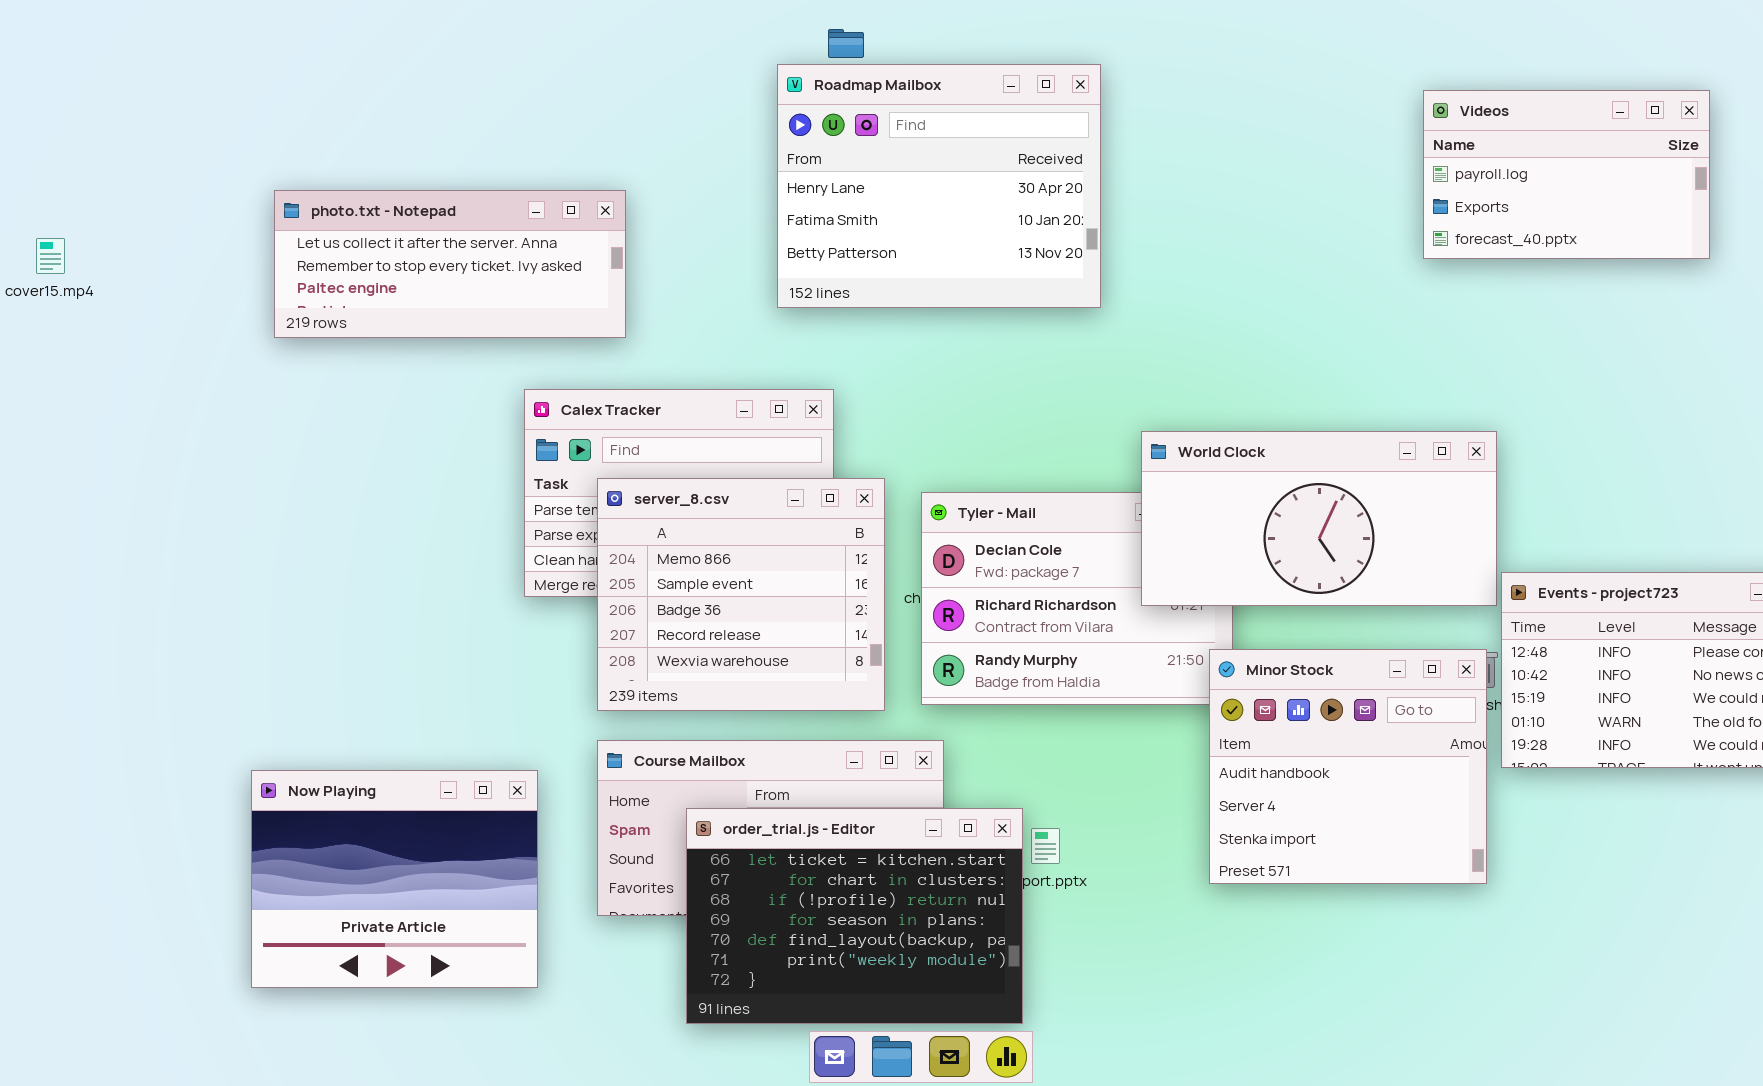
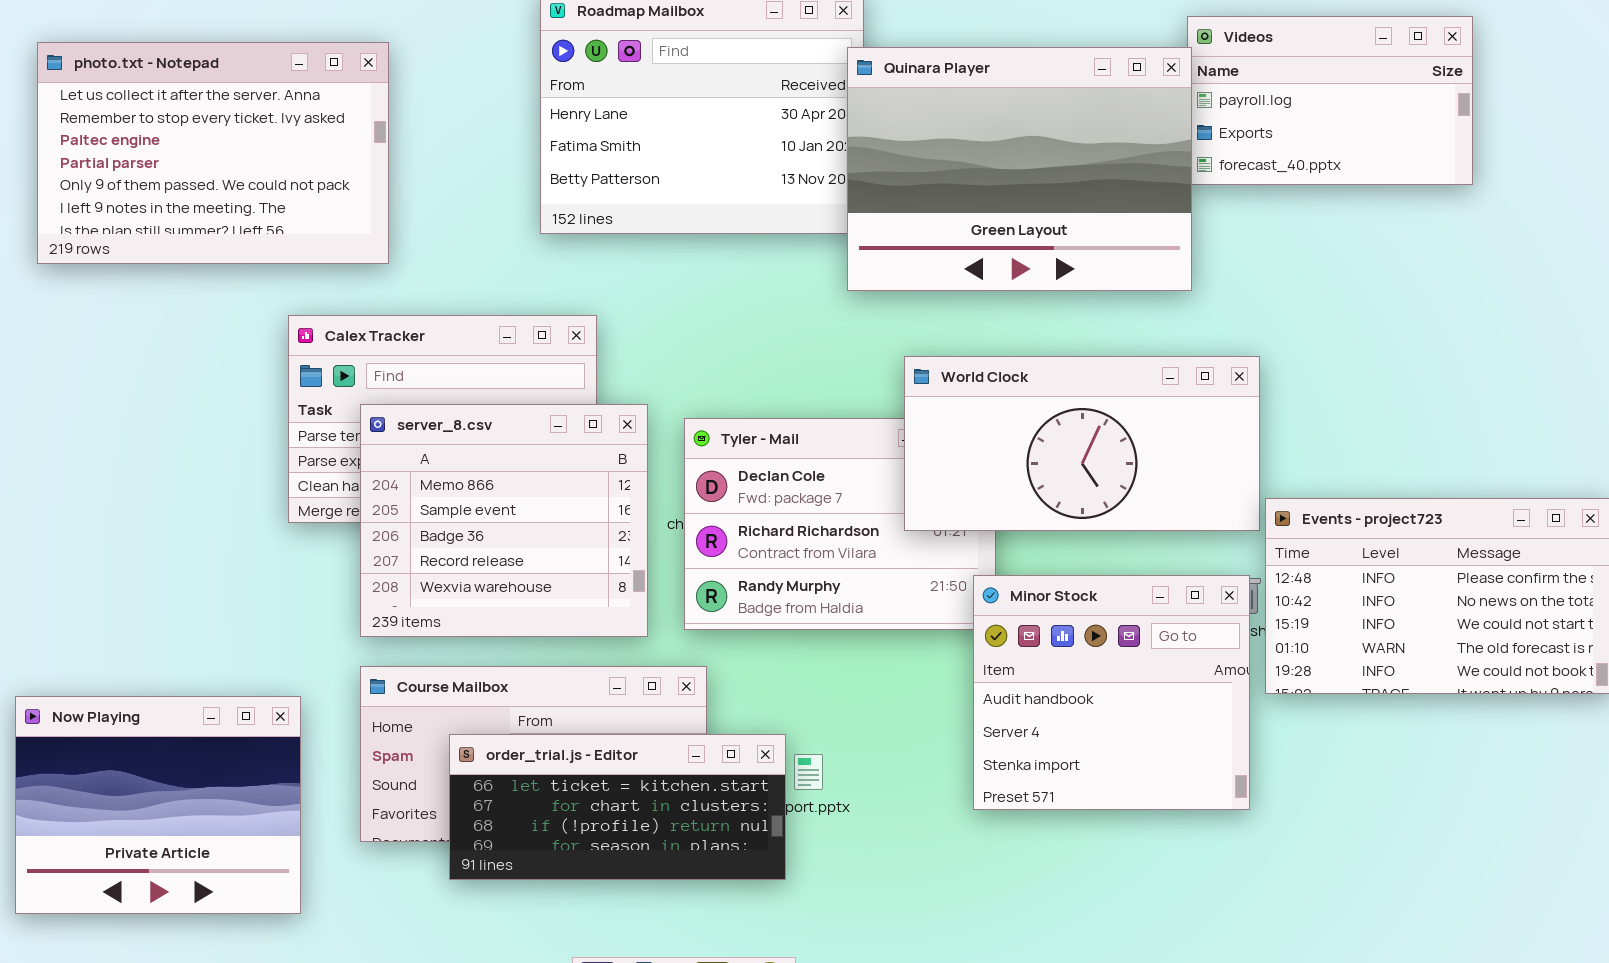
Quinara Player: none -> [847,47,1192,291], opened
photo.txt - Notepad: [274,190,626,338] -> [37,42,389,264], resized
order_trial.js - Editor: [686,808,1023,1024] -> [449,734,786,880], resized

